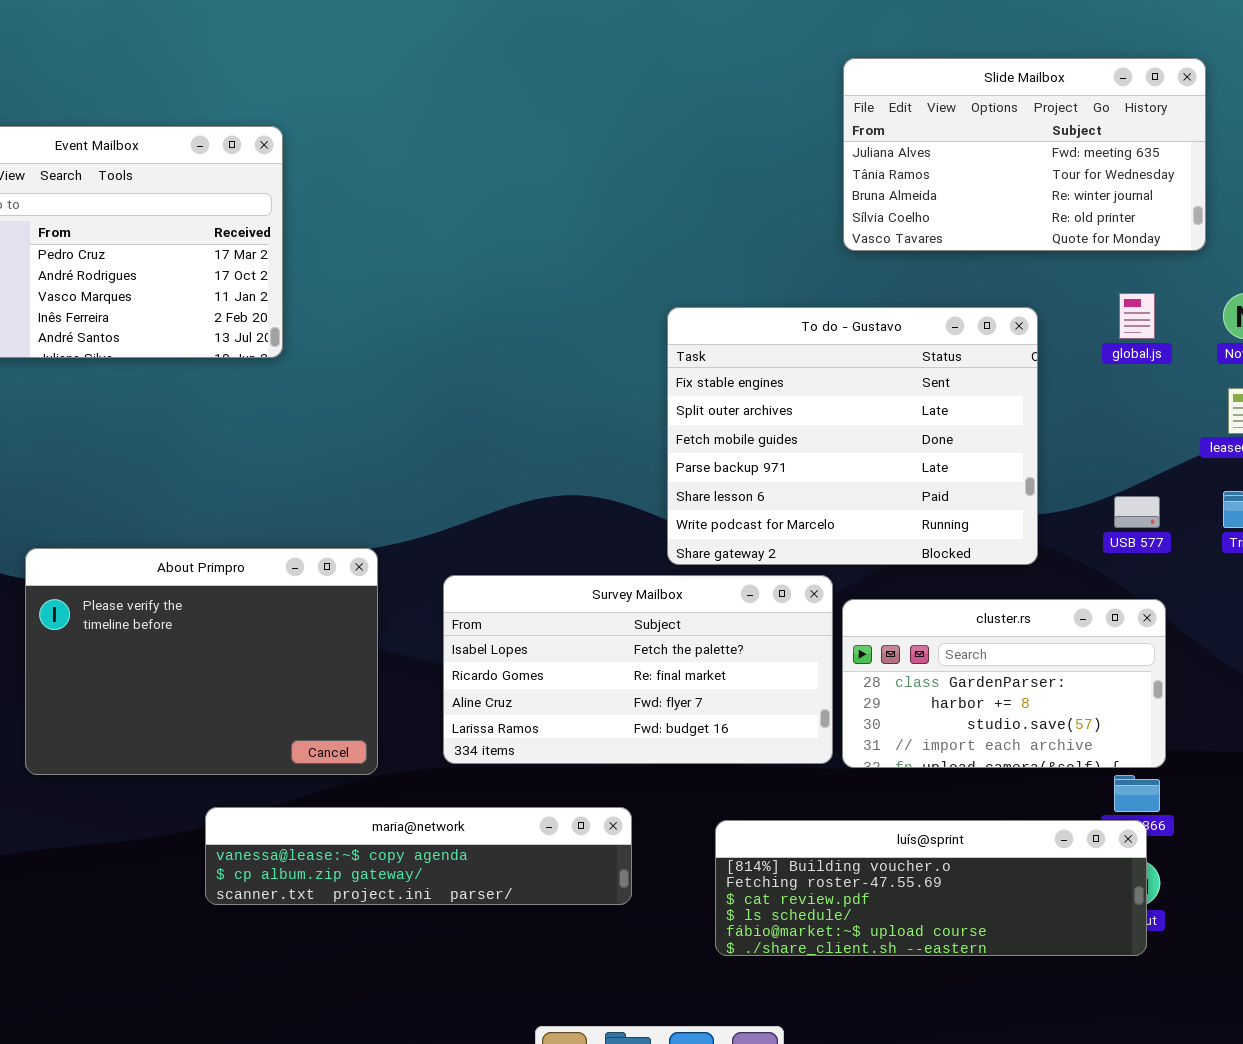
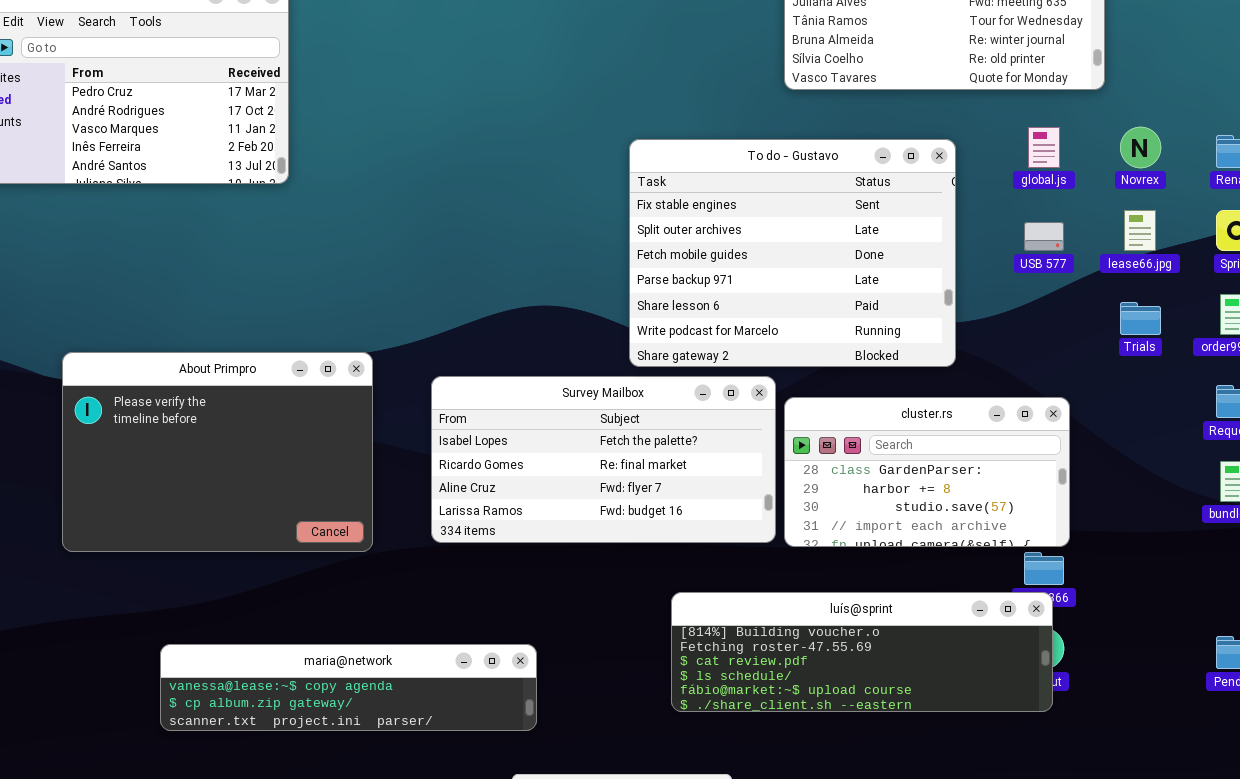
USB 577: [1114,496,1160,528] -> [1024,222,1064,251], moved
maria@network: [205,807,632,905] -> [160,644,537,731], moved

